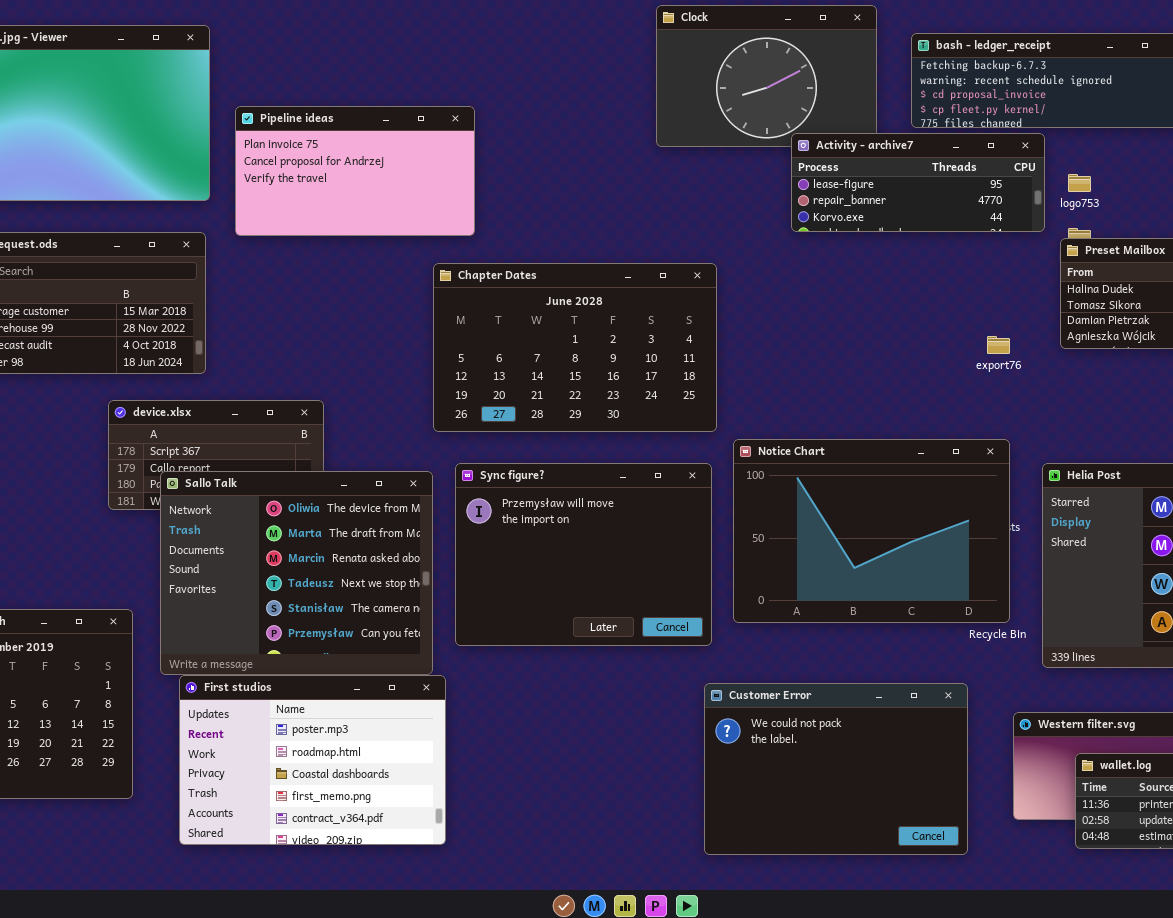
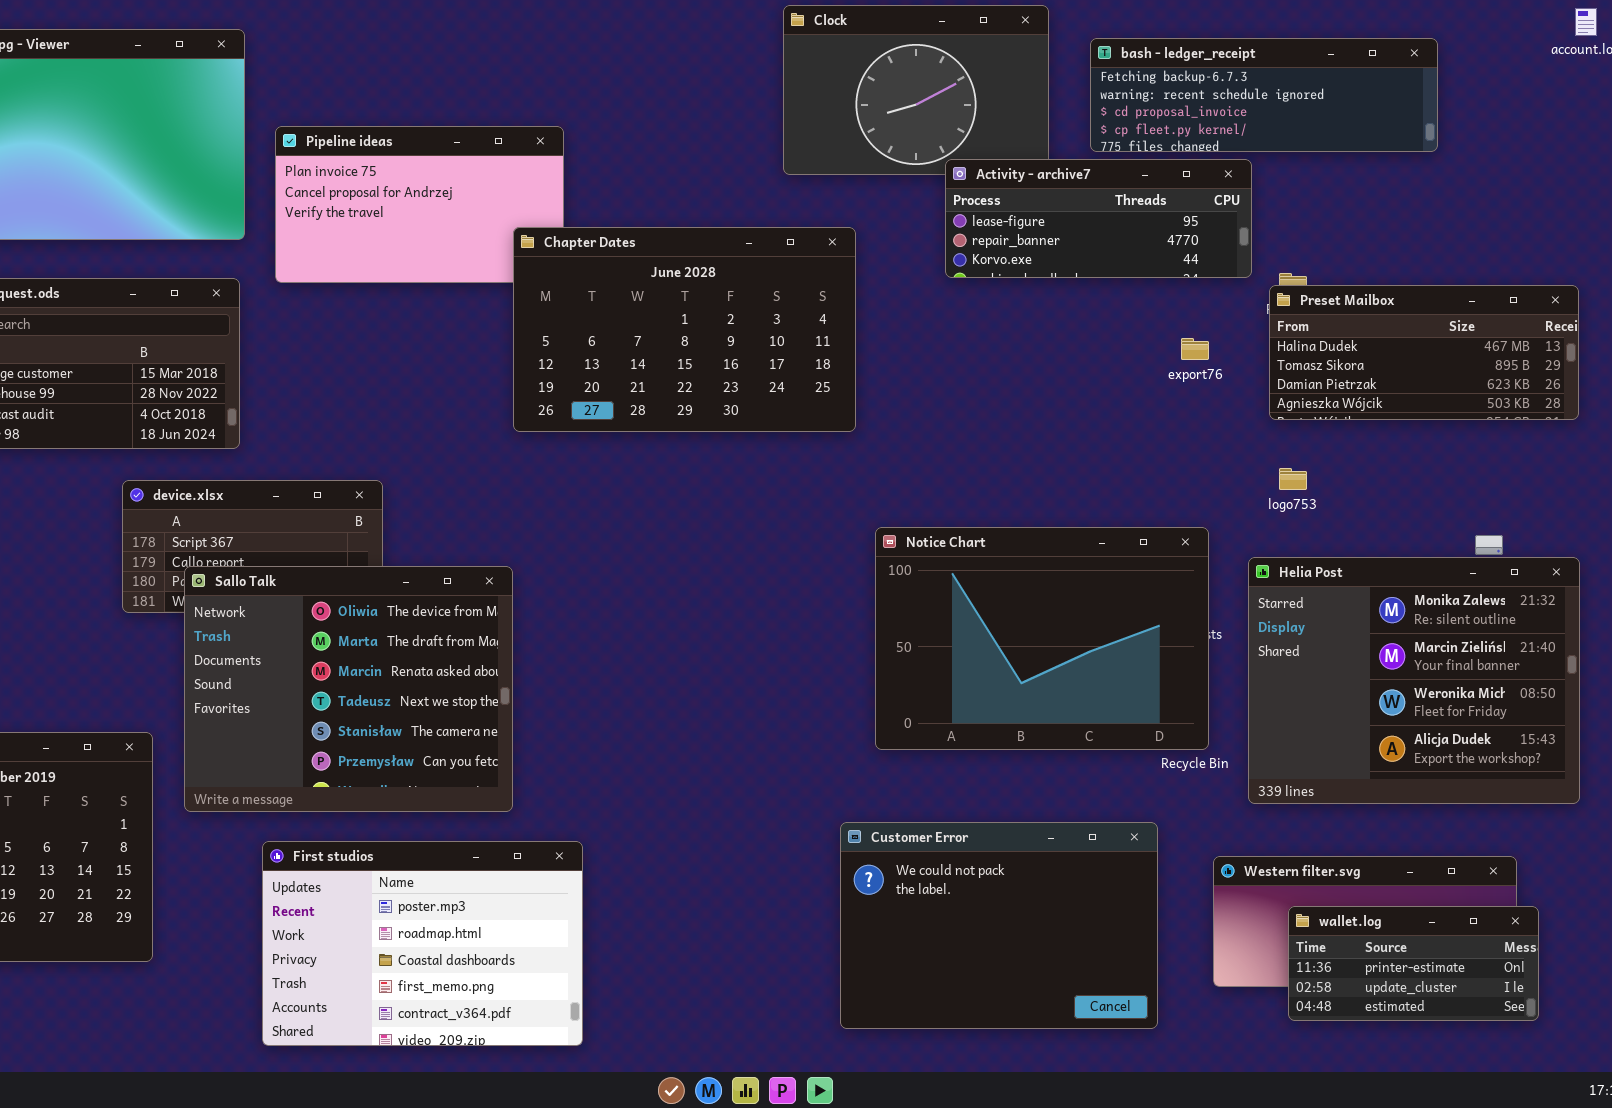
logo753: [1068,174,1091,192] -> [1279,468,1307,490], moved
Chapter Dates: [433,263,717,432] -> [513,227,856,432], moved
export76: [987,336,1010,354] -> [1181,338,1209,360], moved
Sync figure?: [455,463,712,646] -> none, closed
First studios: [179,675,446,845] -> [262,841,583,1046], moved

